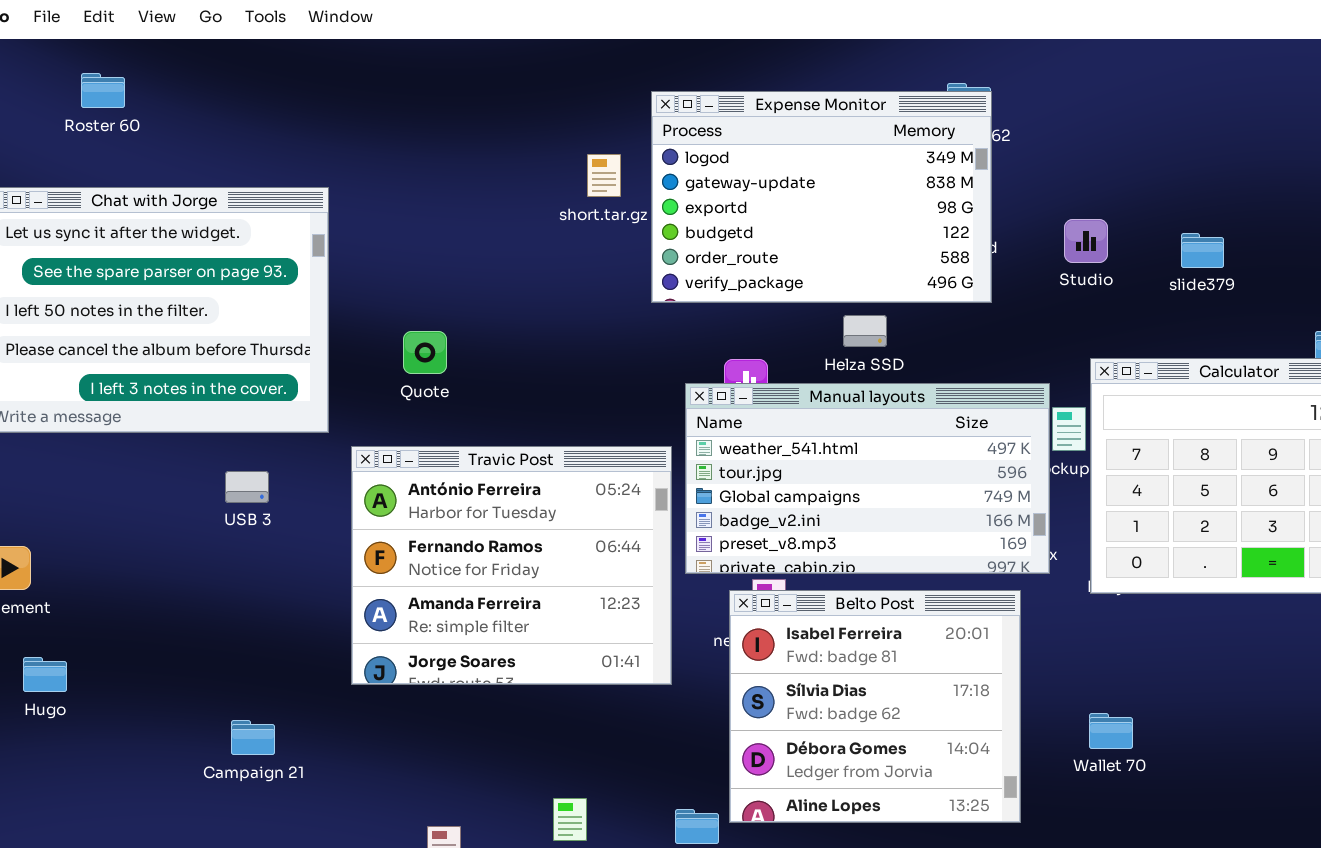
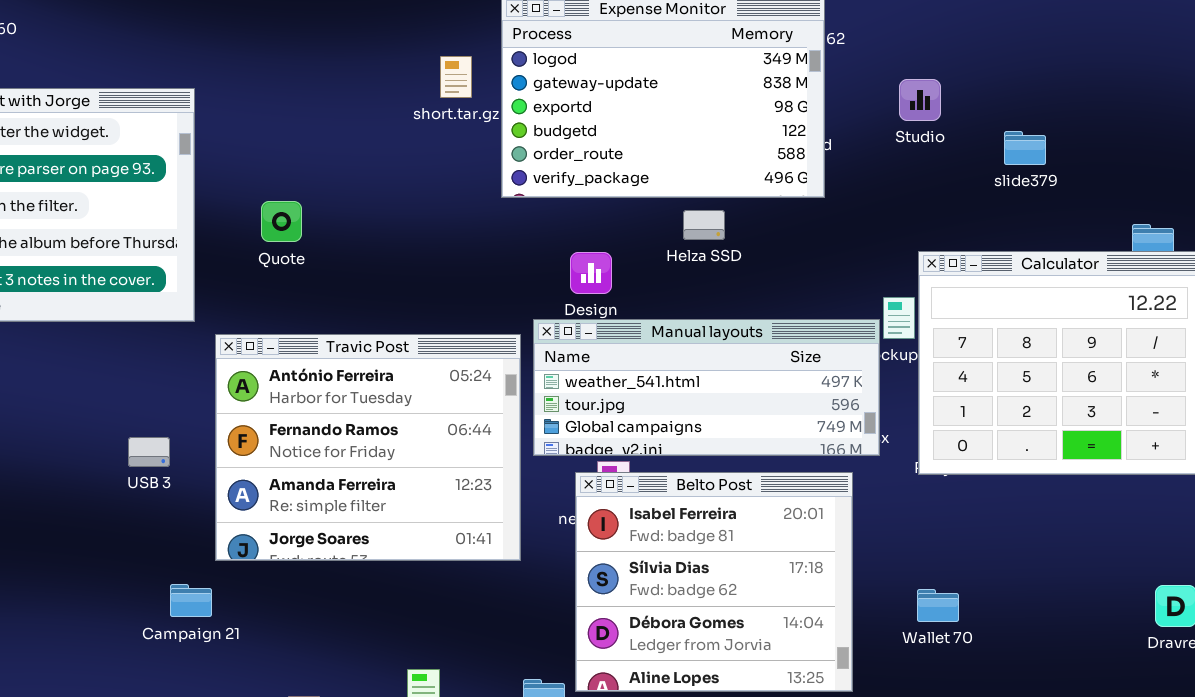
Studio: [1064,219,1108,263] -> [899,79,941,121], moved
Quote: [403,331,447,374] -> [261,201,302,242], moved
Manual layouts: [685,383,1050,574] -> [533,319,880,456], resized
USB 3: [225,471,269,503] -> [128,437,170,467], moved
Campaign 21: [231,720,275,755] -> [170,584,212,617], moved

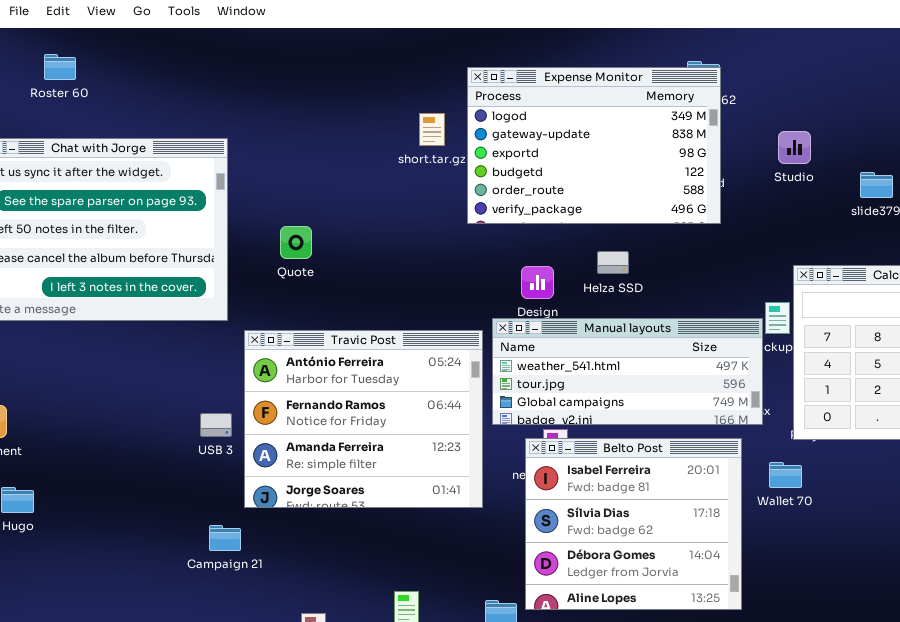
Helza SSD: [683,210,725,240] -> [597,251,629,274], moved
USB 3: [128,437,170,467] -> [200,413,232,437], moved
Wallet 70: [917,589,959,622] -> [769,462,802,488], moved

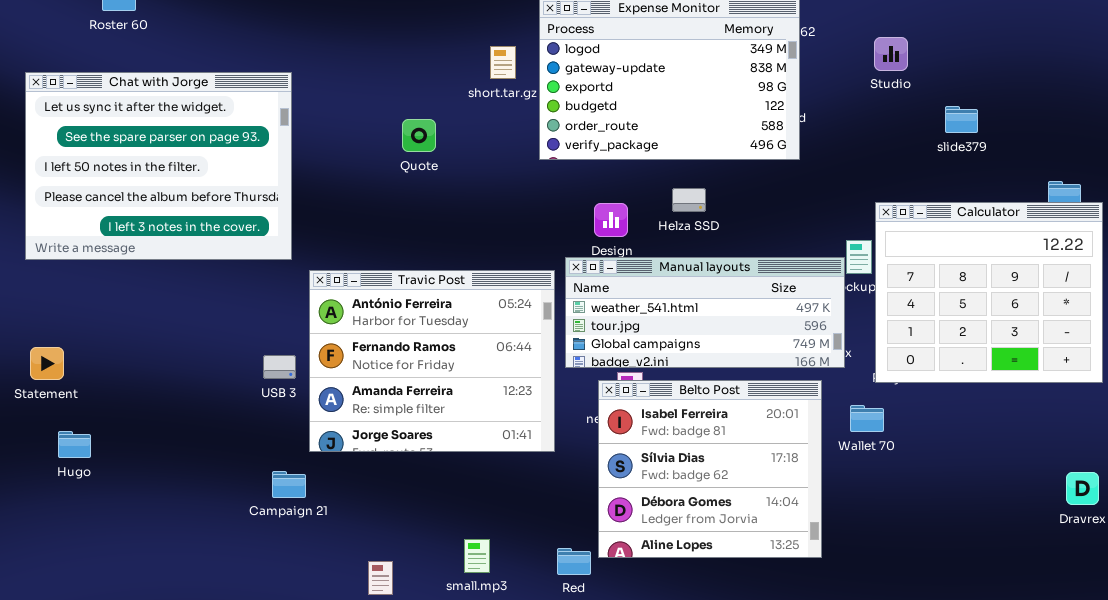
Studio: [778,131,811,164] -> [874,37,908,71], moved
Quote: [280,226,312,259] -> [402,119,436,152], moved

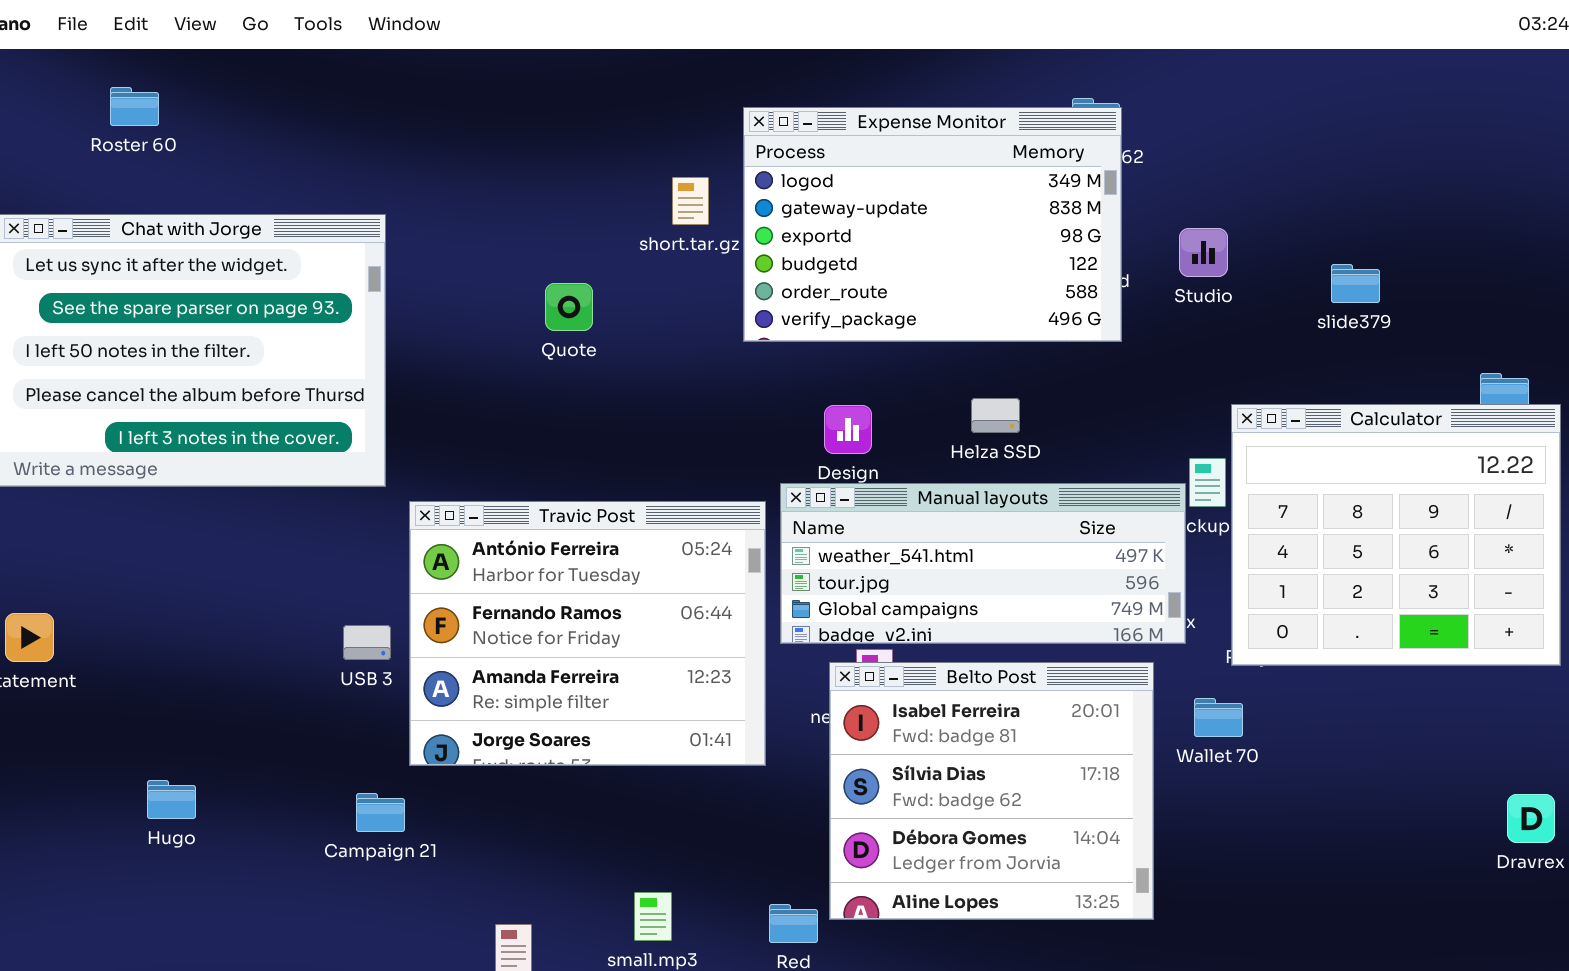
Studio: [874,37,908,71] -> [1179,228,1228,277], moved
Helza SSD: [672,188,706,212] -> [971,398,1020,433], moved
Hugo: [58,431,91,458] -> [147,780,196,819], moved

